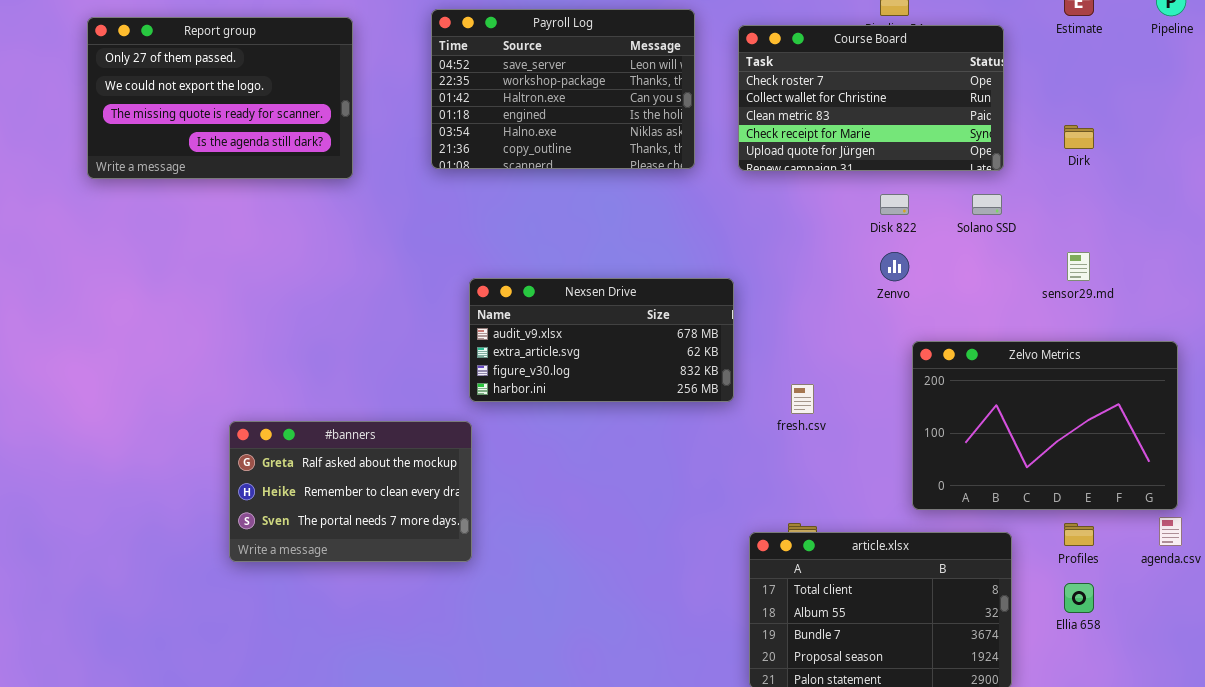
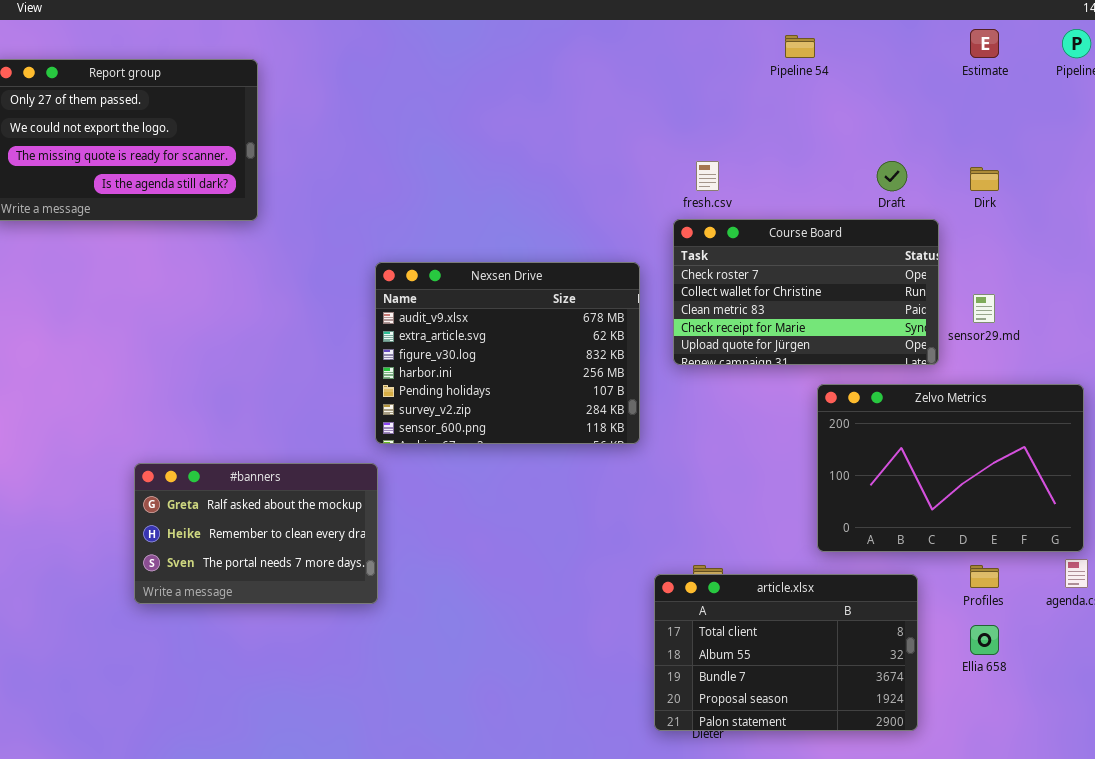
Payroll Log: [431,9,695,169] -> none, closed
Course Board: [738,25,1004,171] -> [673,219,939,365], moved
Nexsen Drive: [469,278,734,402] -> [375,262,640,444], resized
fresh.csv: [791,384,814,414] -> [696,161,719,191], moved

